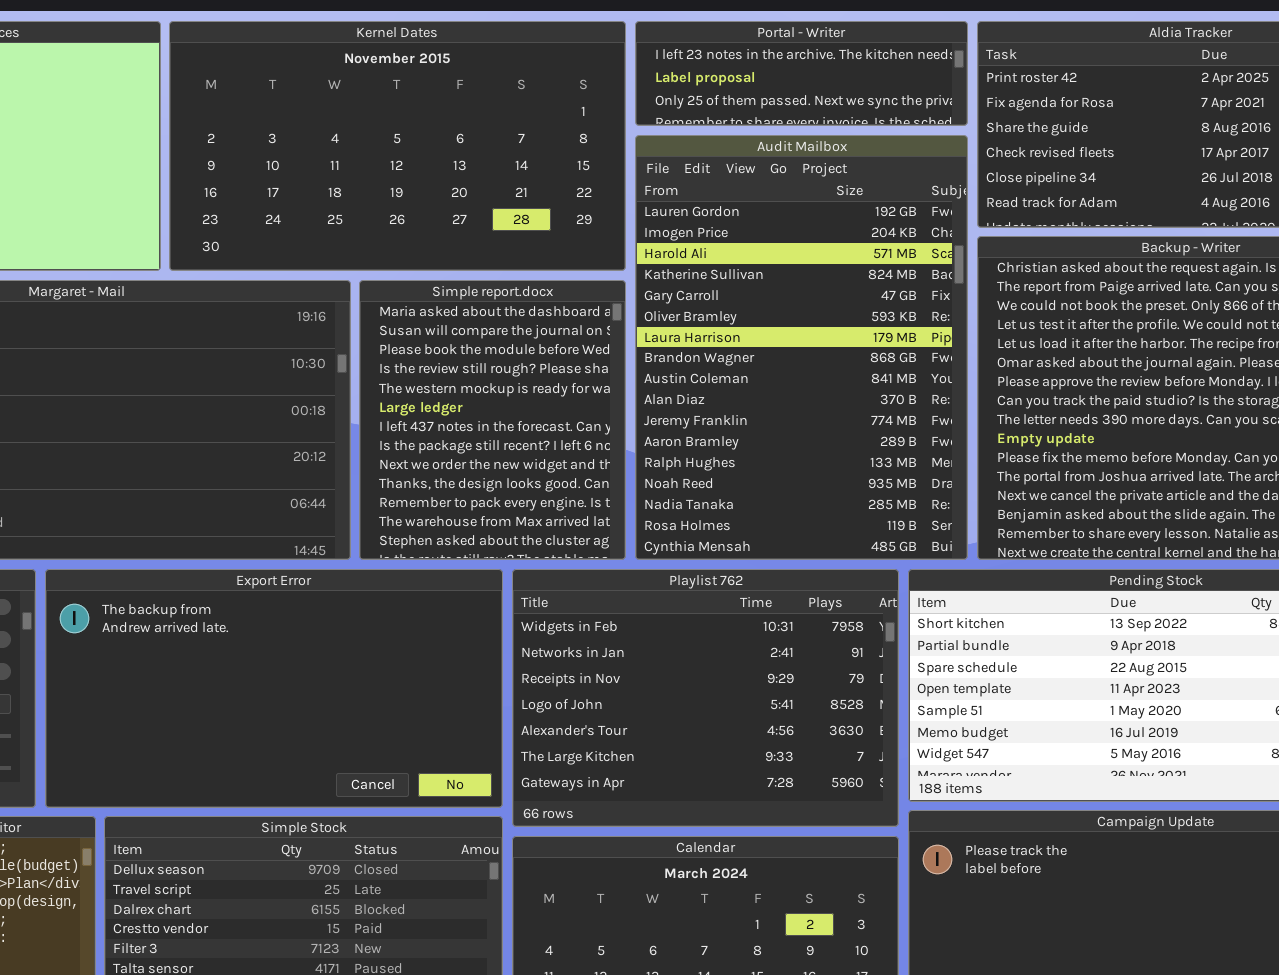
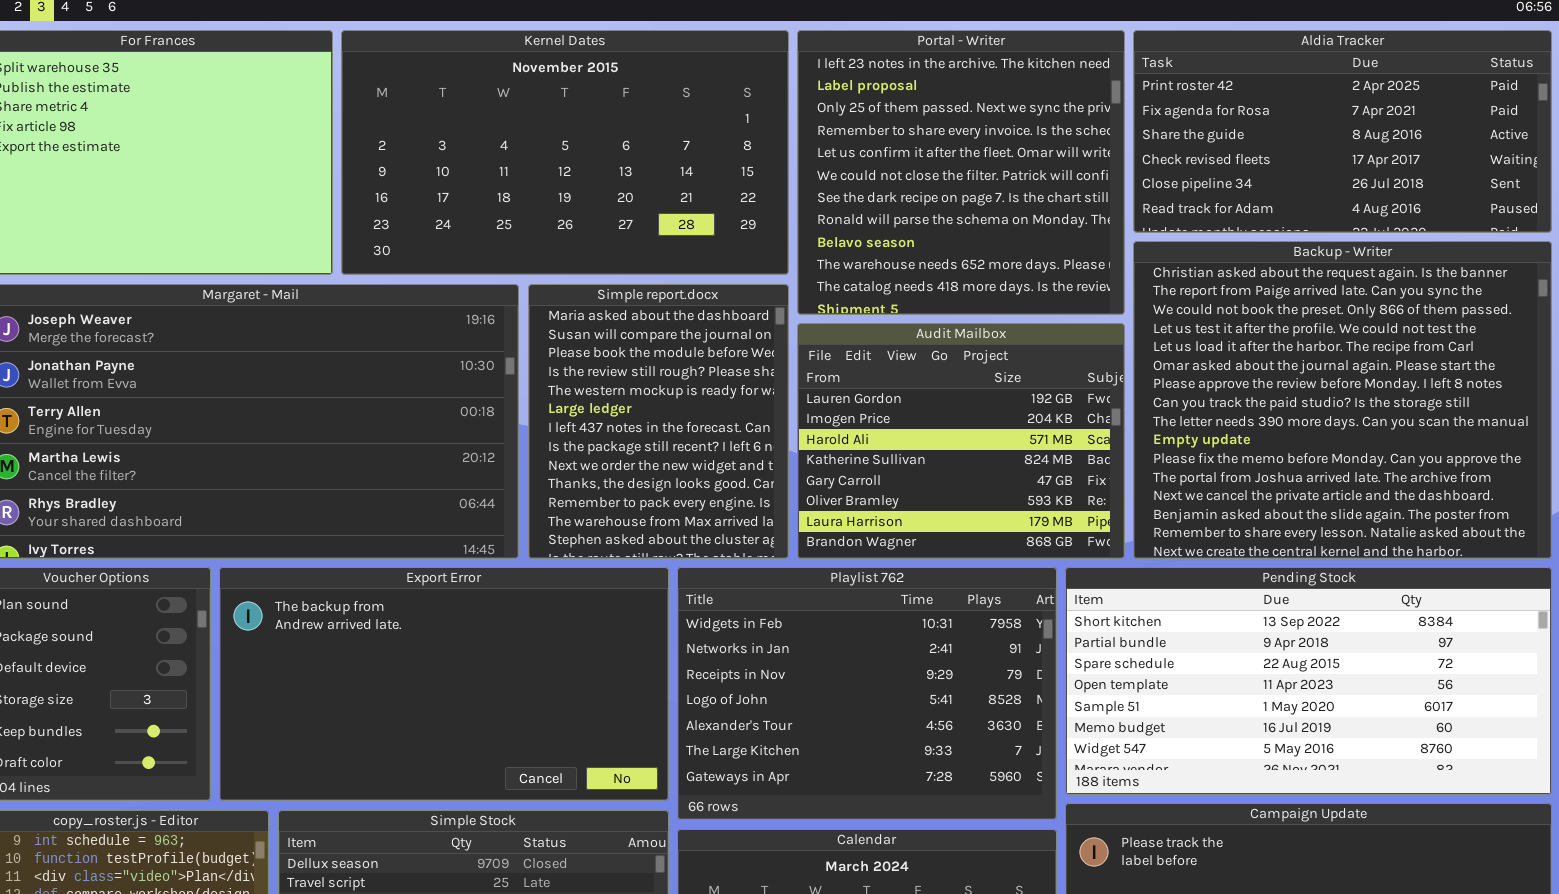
Portal - Writer: [635,21,968,126] -> [797,30,1125,315], resized
Audit Mailbox: [635,135,968,560] -> [797,323,1125,559], resized

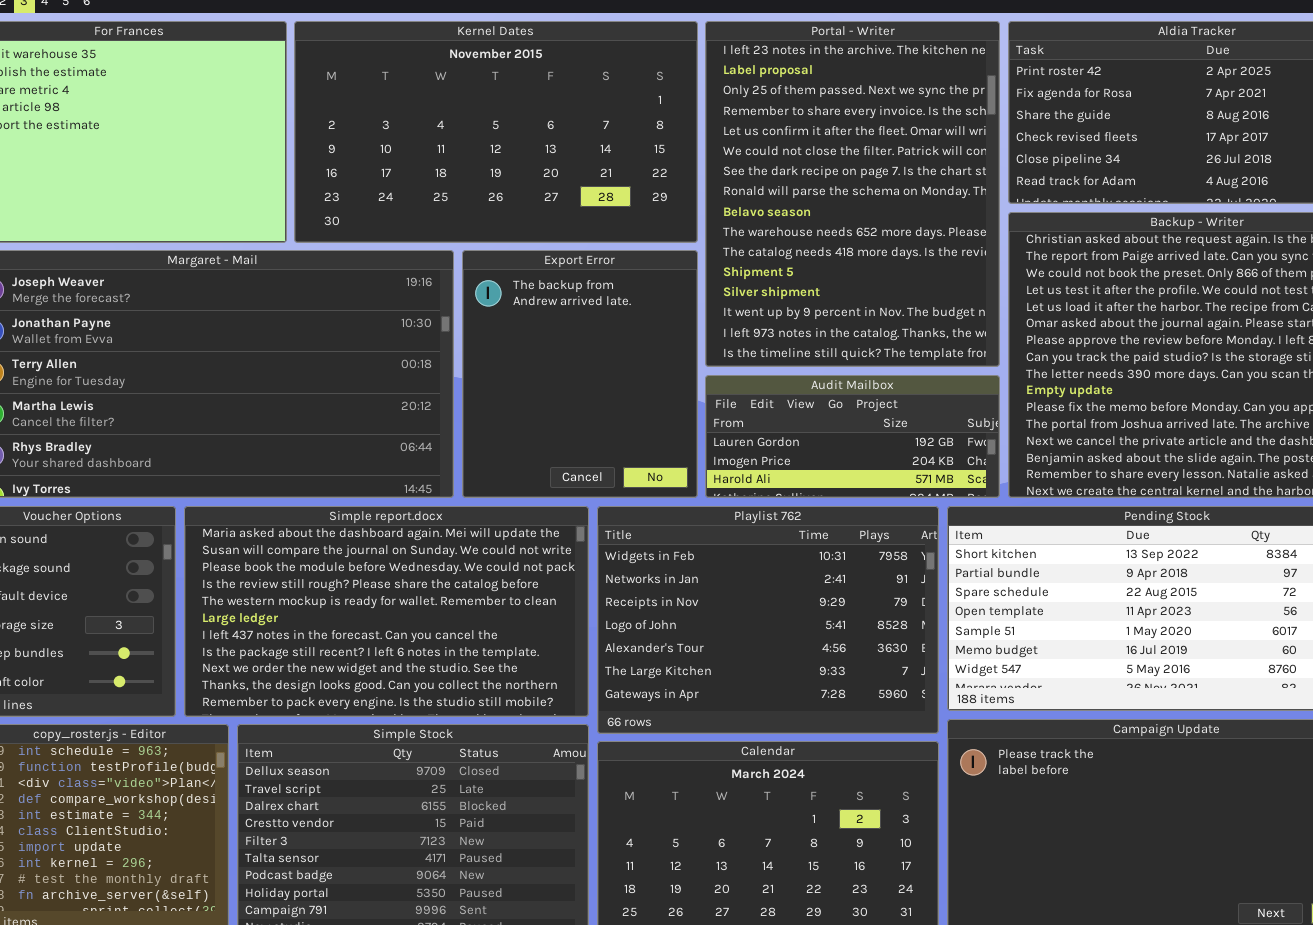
Portal - Writer: [797,30,1125,315] -> [705,21,1000,367], resized
Simple report.docx: [528,284,789,559] -> [184,506,589,717], moved, resized
Audit Mailbox: [797,323,1125,559] -> [705,375,1000,498], resized
Export Error: [219,567,669,801] -> [462,250,698,498], moved, resized

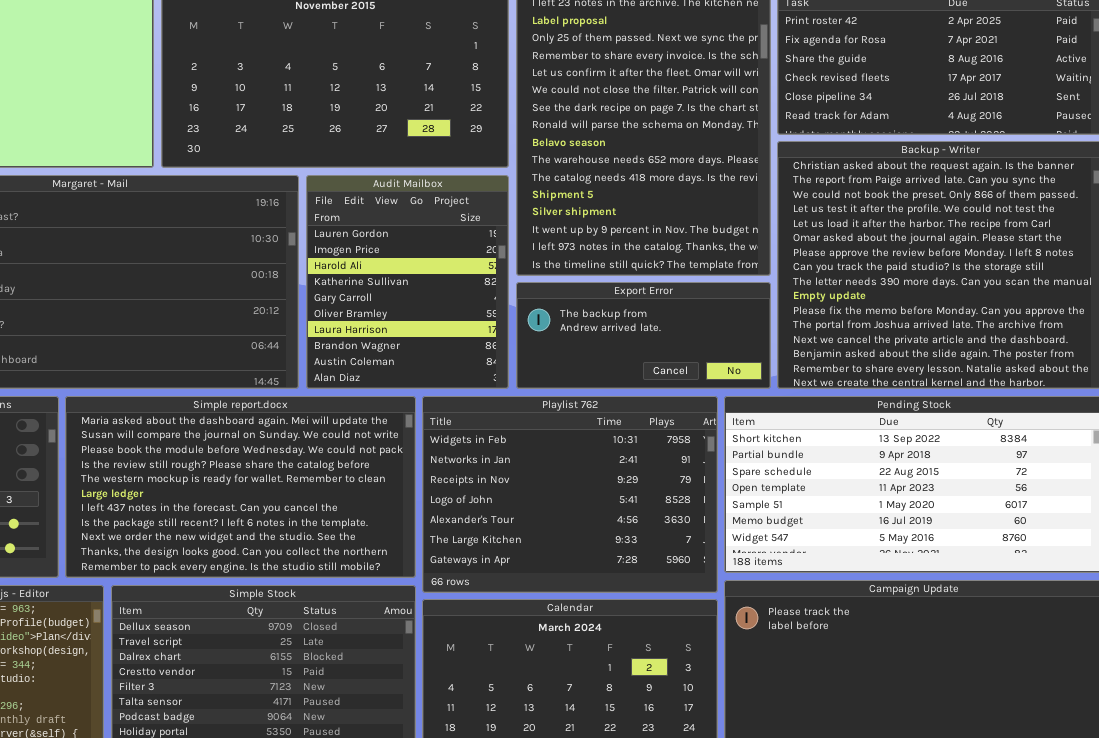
Export Error: [462,250,698,498] -> [516,282,771,389], moved, resized
Audit Mailbox: [705,375,1000,498] -> [306,175,509,389], moved, resized

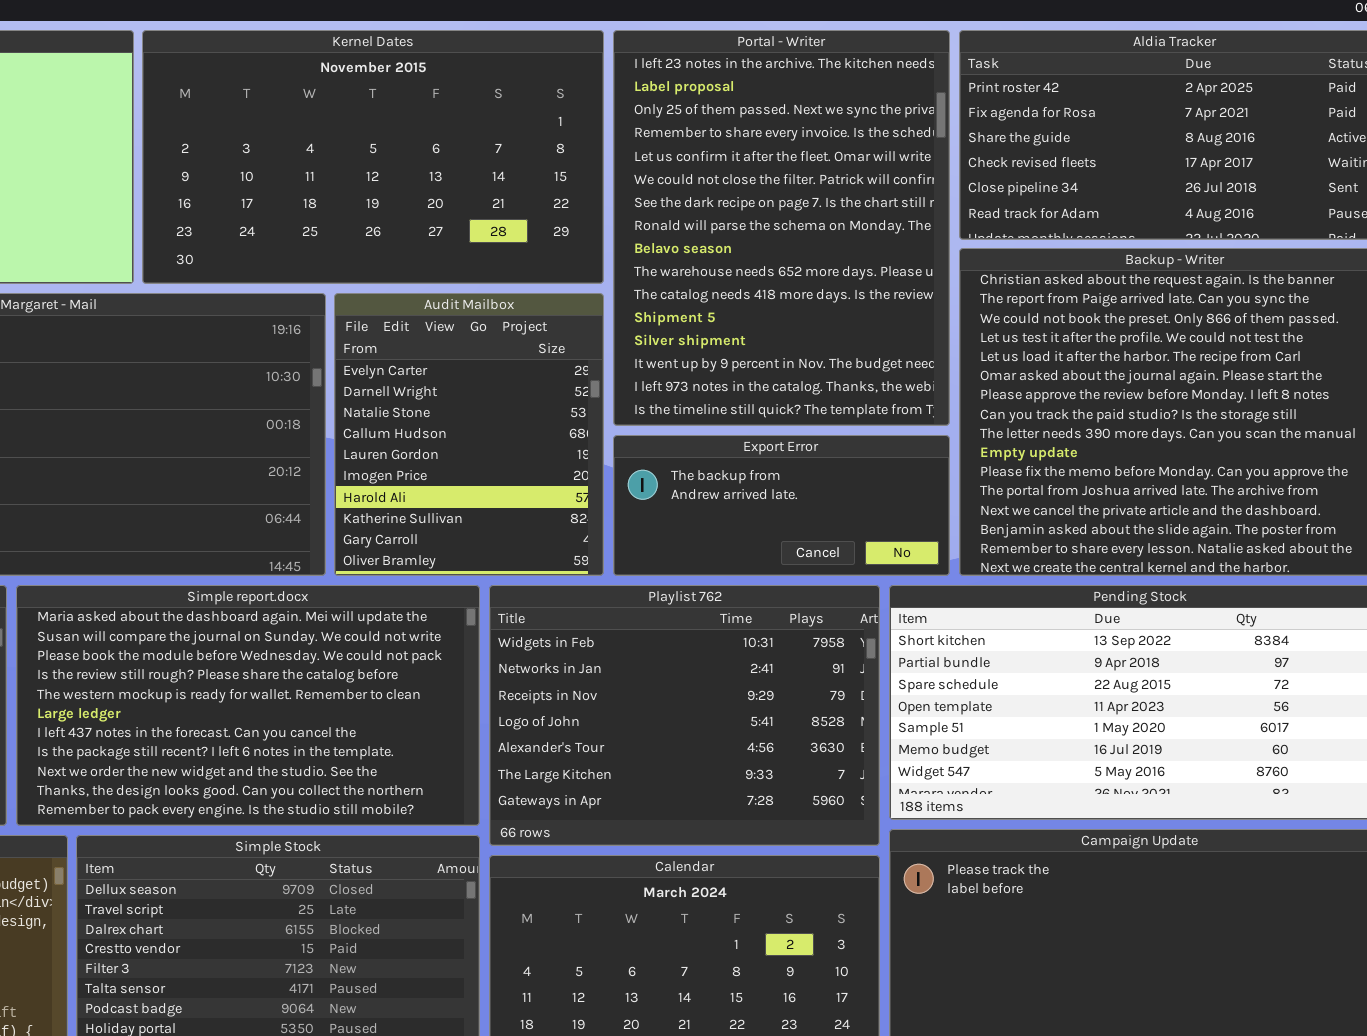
Audit Mailbox: [306,175,509,389] -> [334,293,604,576], scrolled up 4 rows

